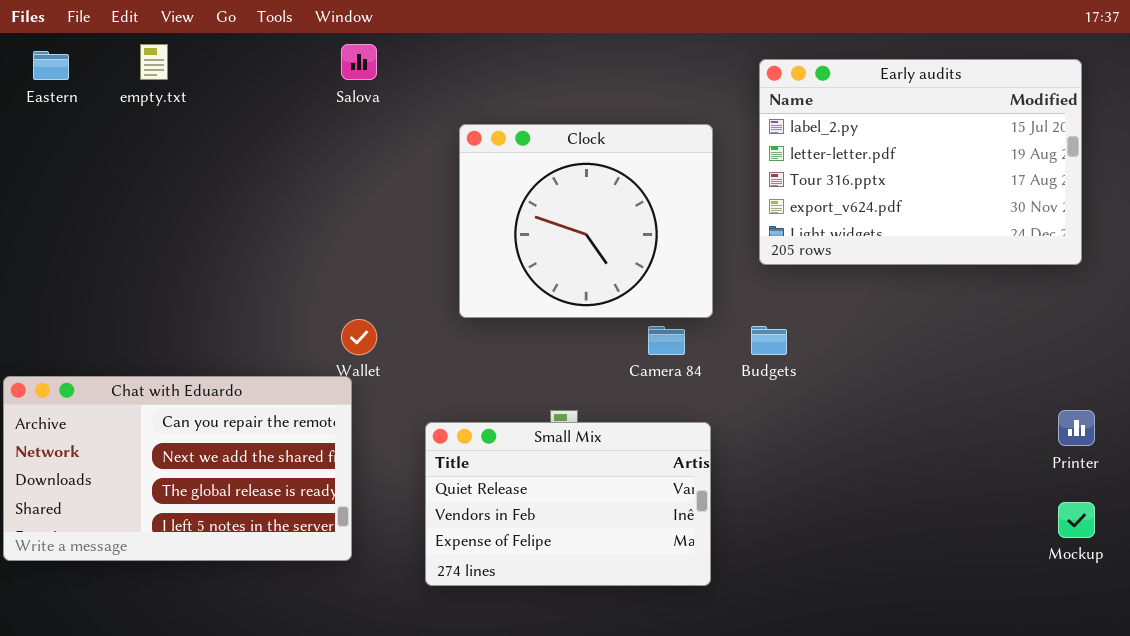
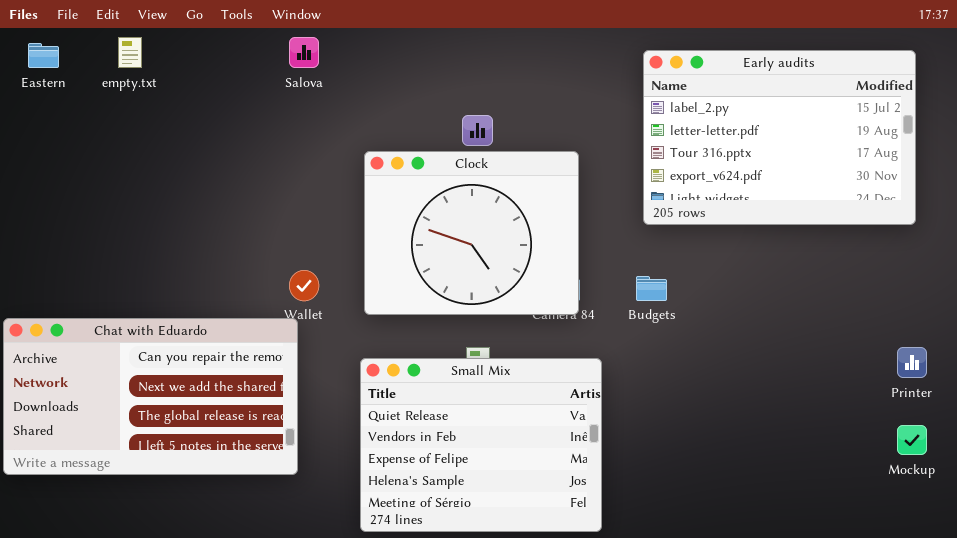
Clock: [459,124,713,318] -> [364,151,579,315], moved
Small Mix: [425,422,711,586] -> [360,358,602,532], resized

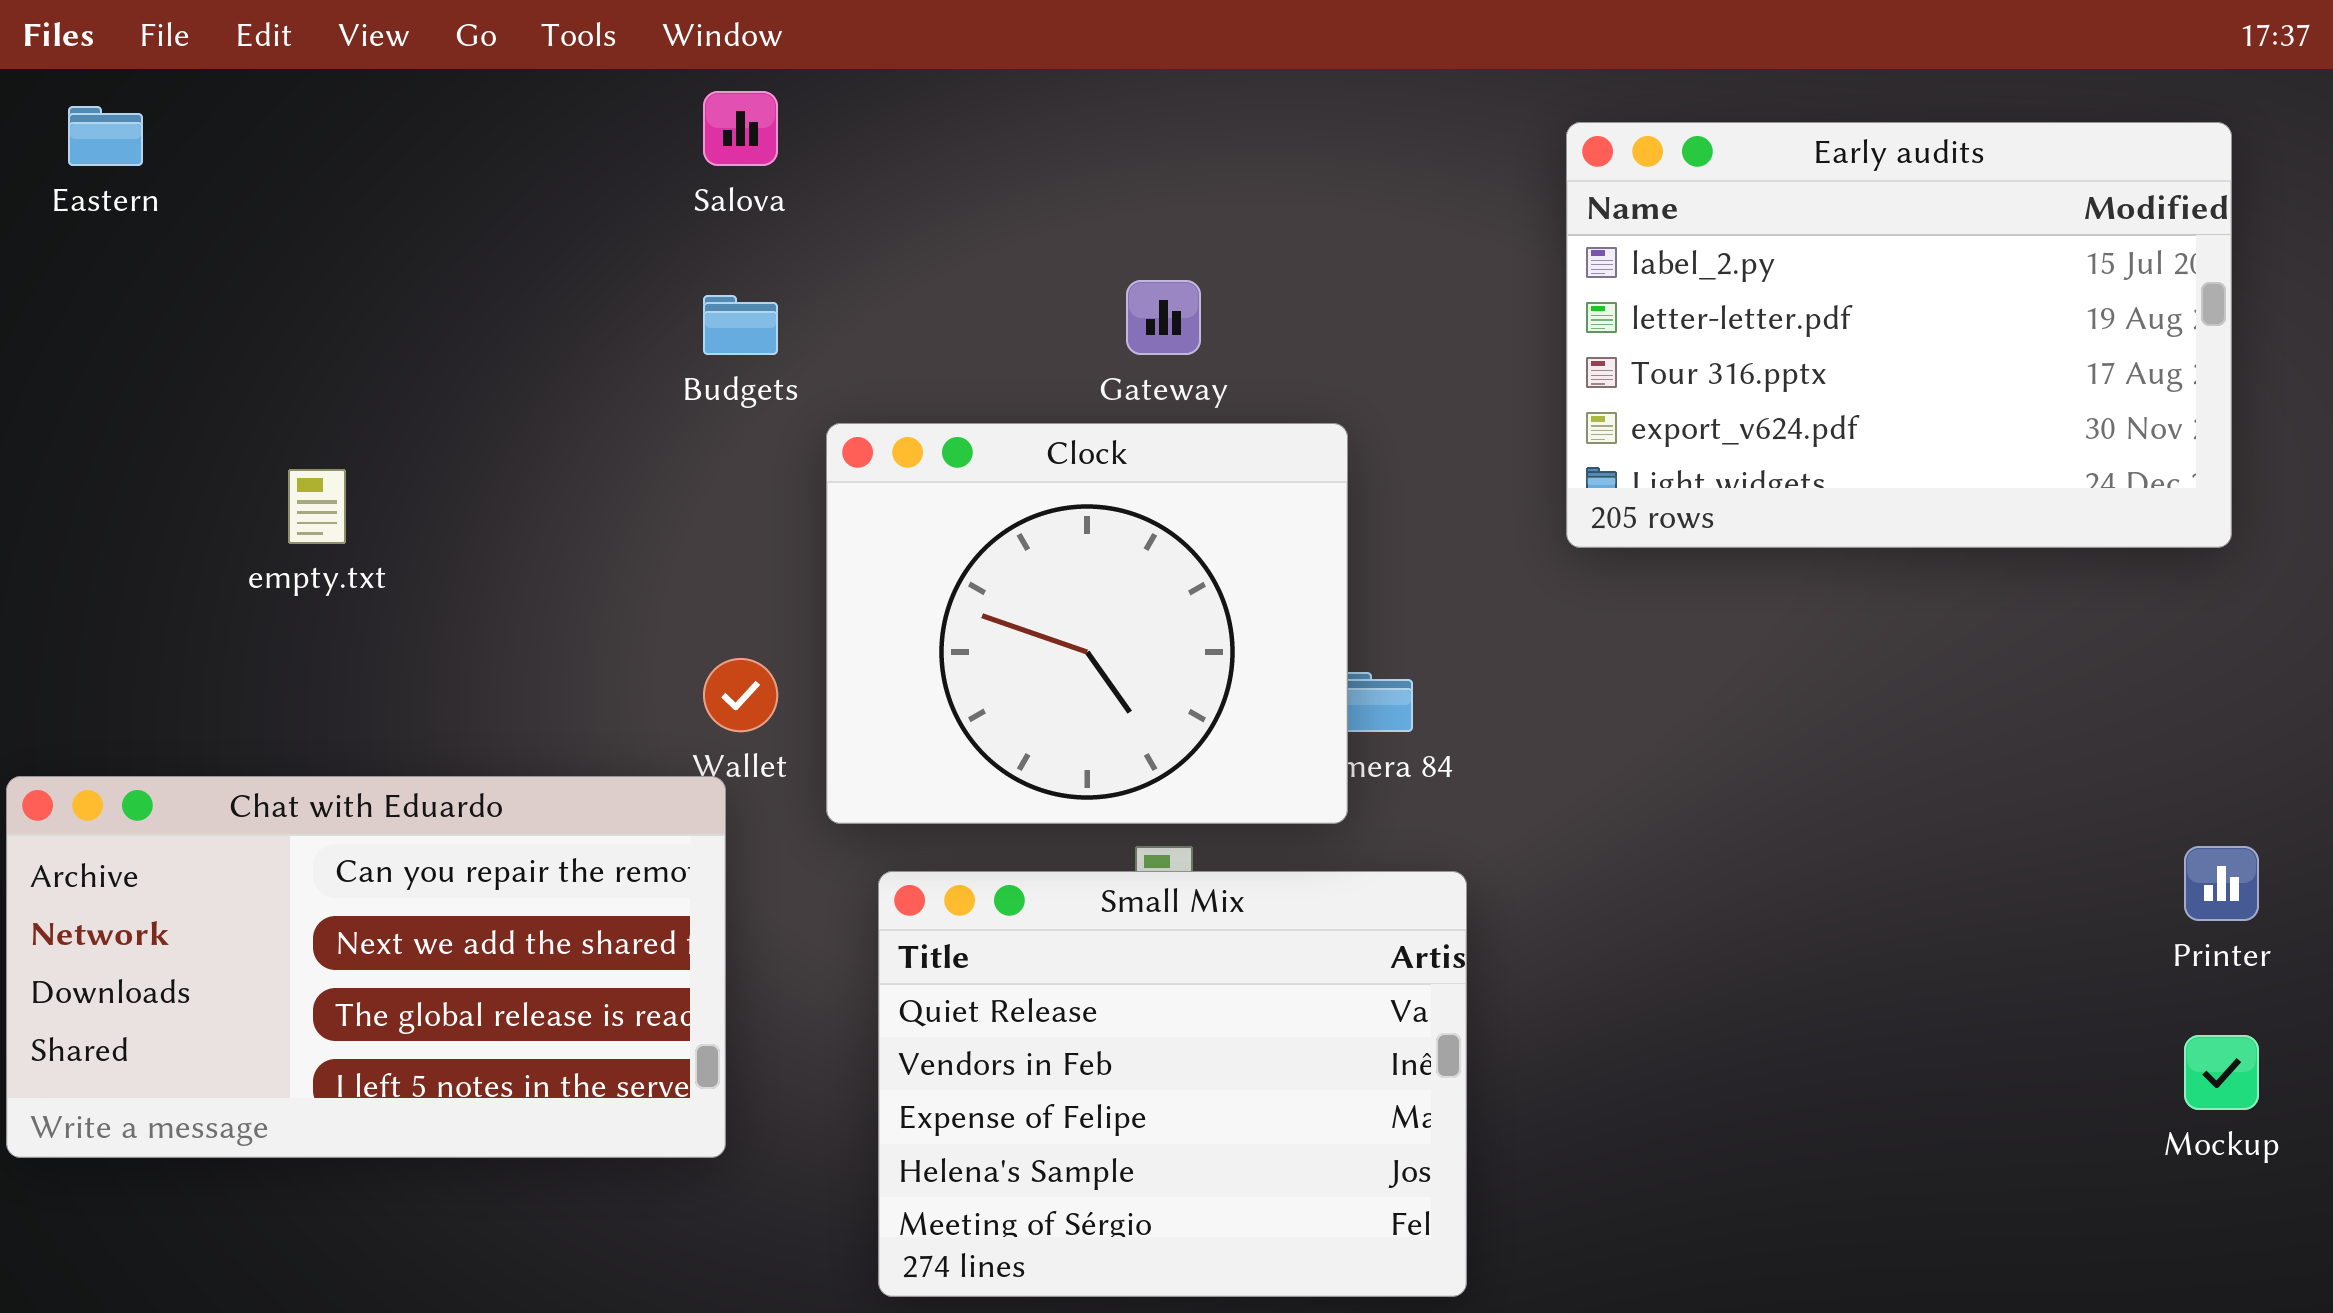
empty.txt: [118,37,142,68] -> [288,469,346,544], moved
Clock: [364,151,579,315] -> [826,423,1348,824], moved
Budgets: [636,276,667,301] -> [703,295,778,355], moved

